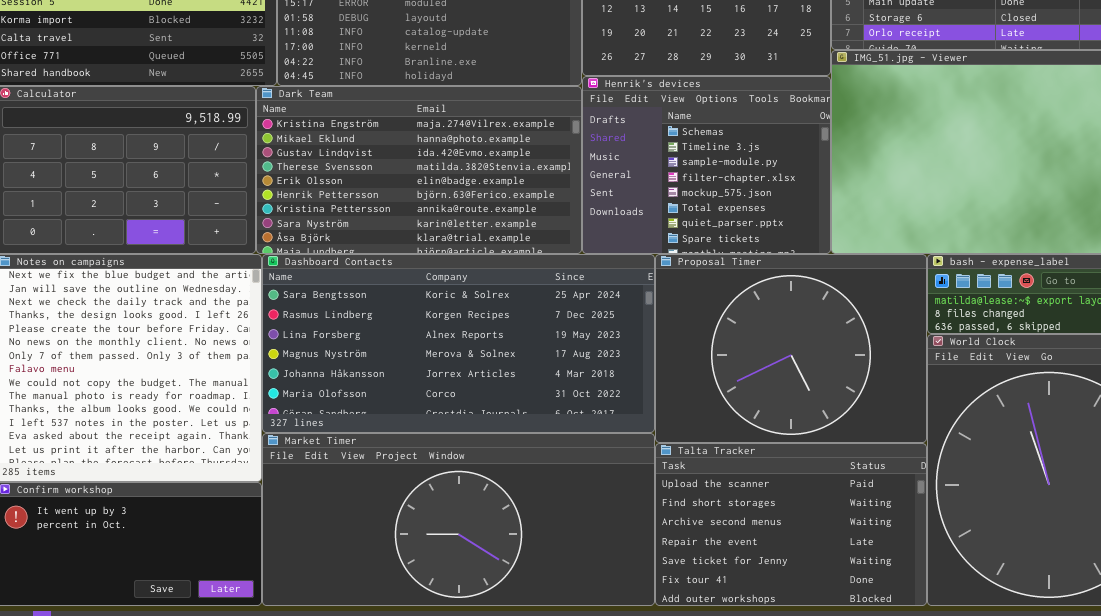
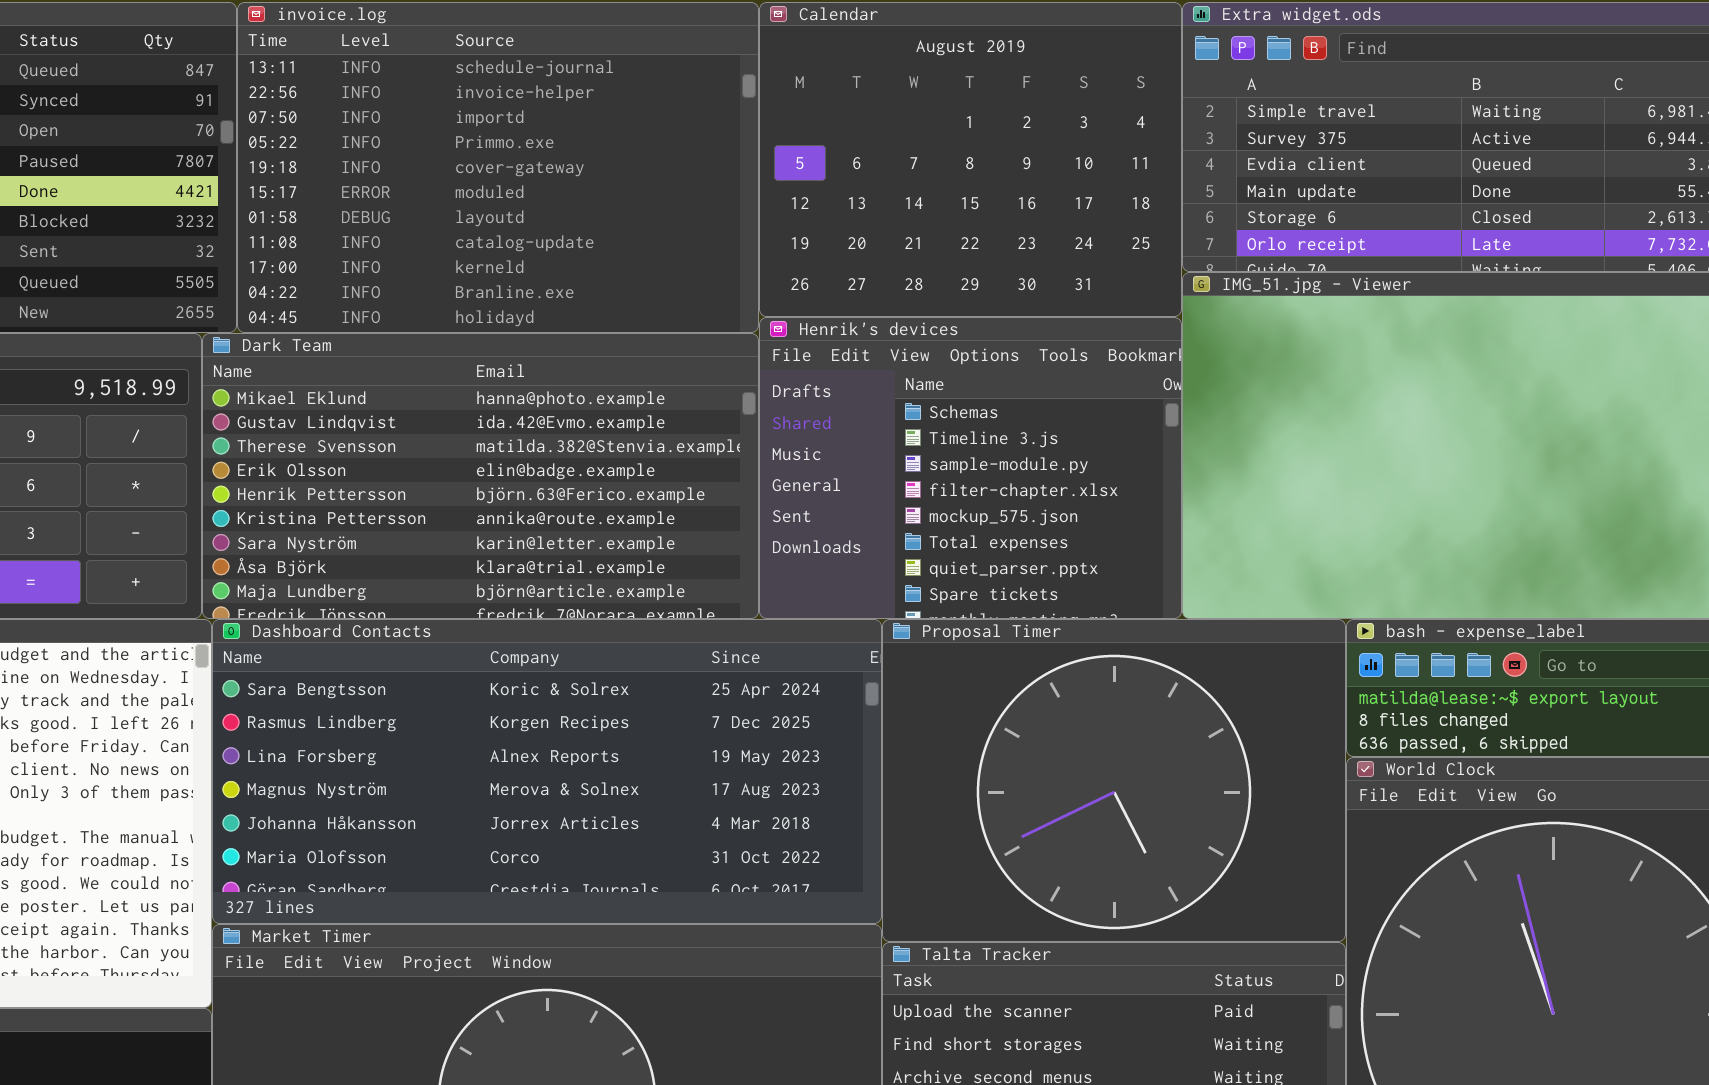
Dark Team: [256,86,582,254] -> [202,333,759,619], scrolled down 1 row

